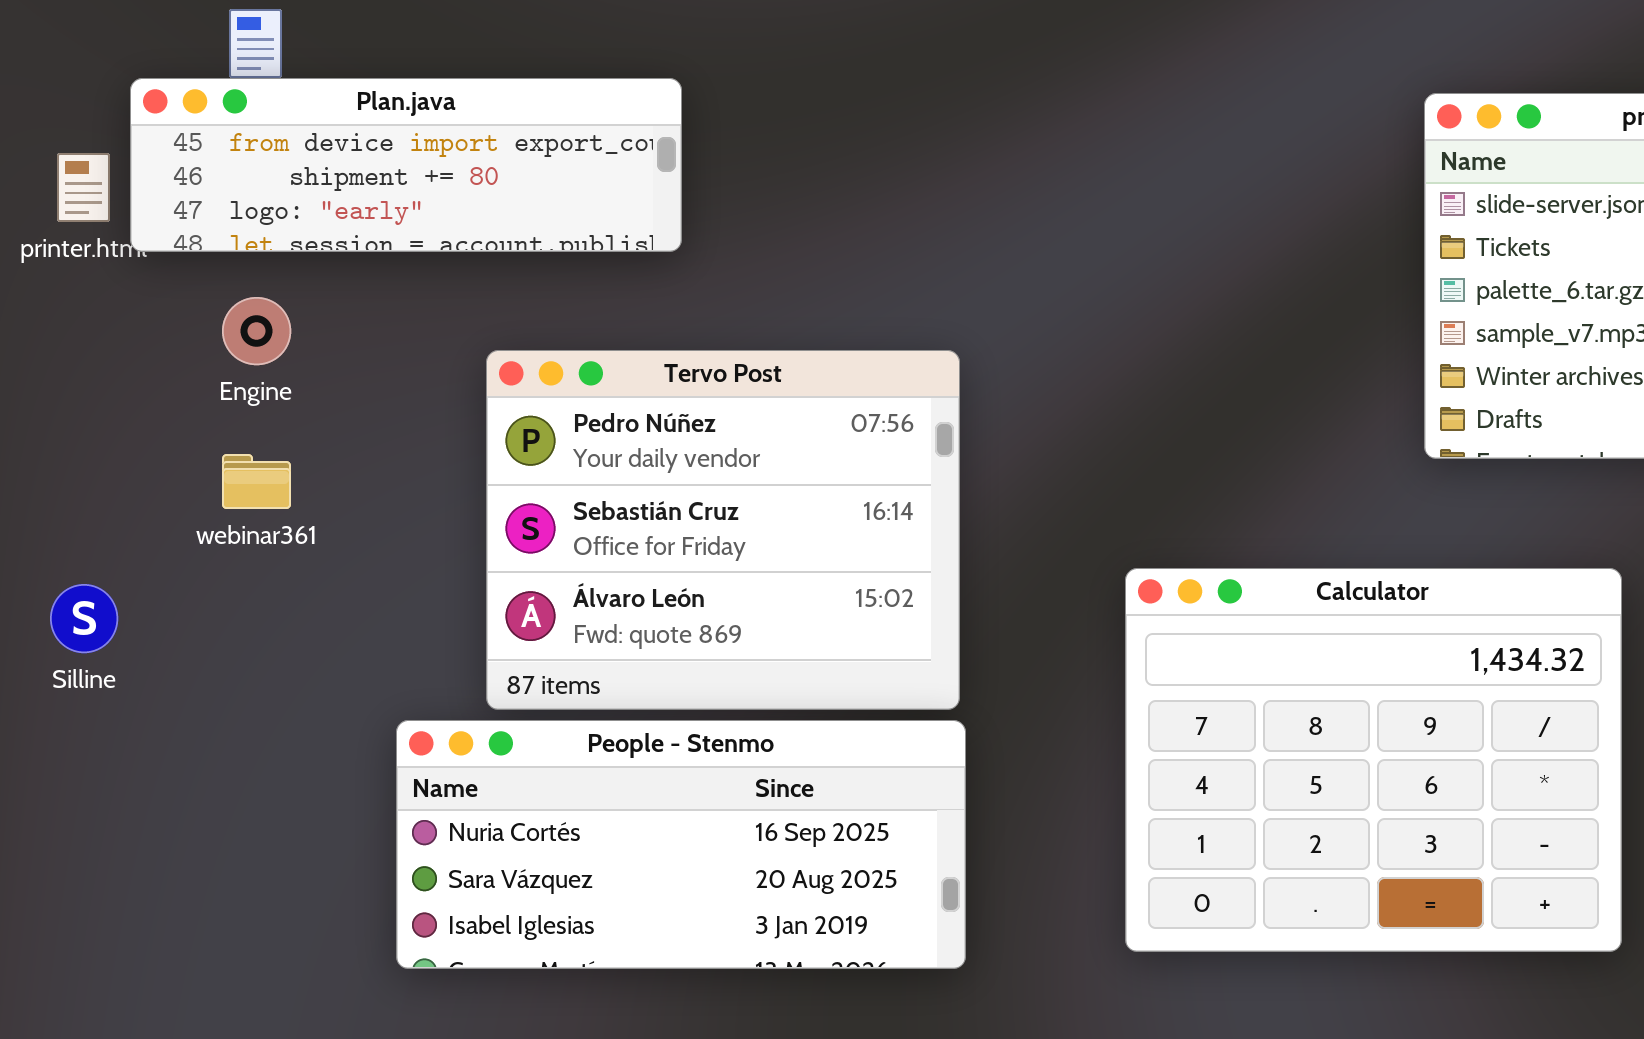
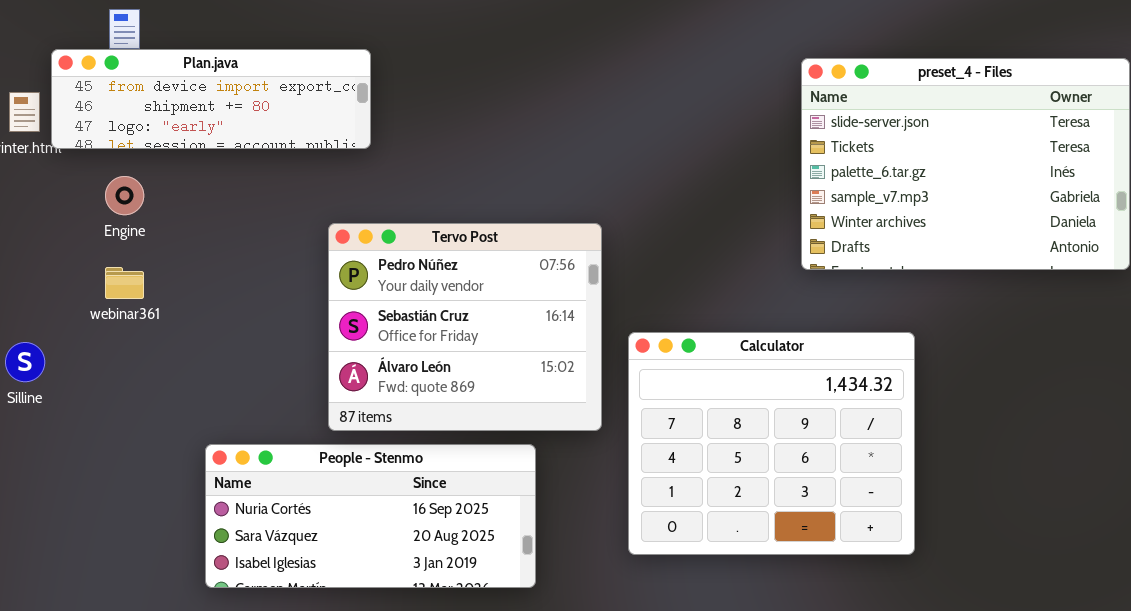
Tervo Post: [486,350,960,710] -> [328,223,602,431], moved
People - Stenmo: [396,720,966,969] -> [205,444,536,588], moved

